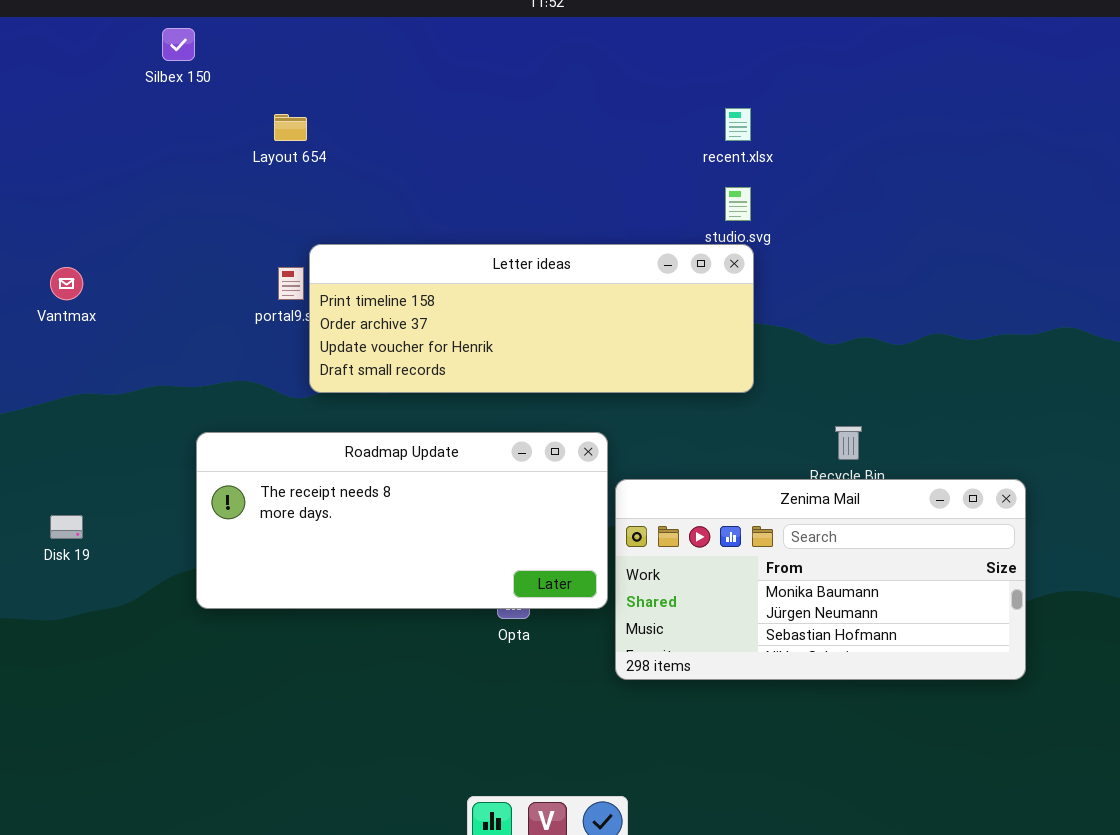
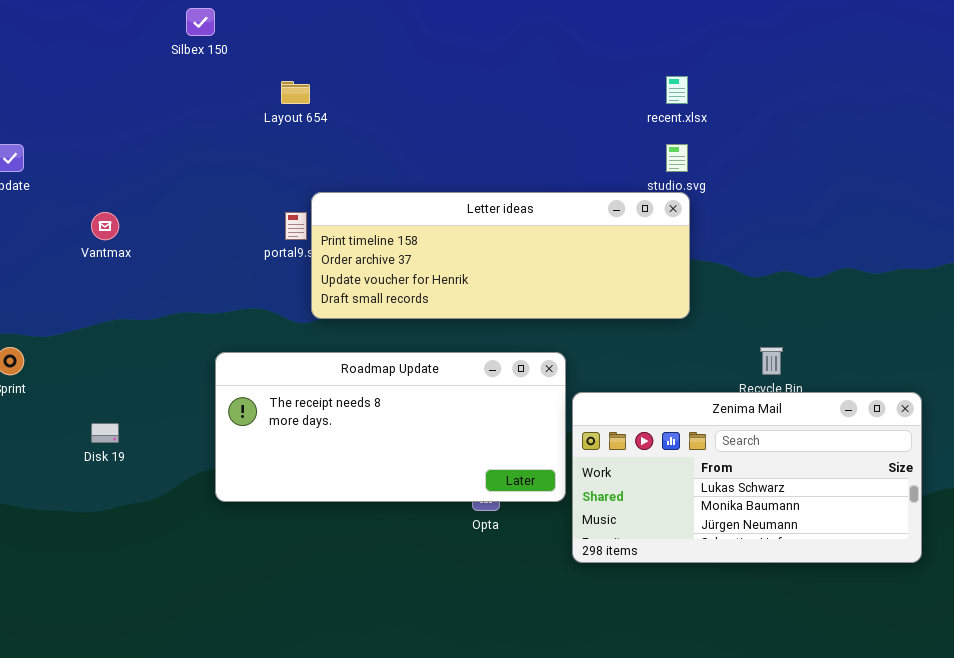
Zenima Mail: [615,479,1026,680] -> [572,392,922,563], scrolled up 1 row

